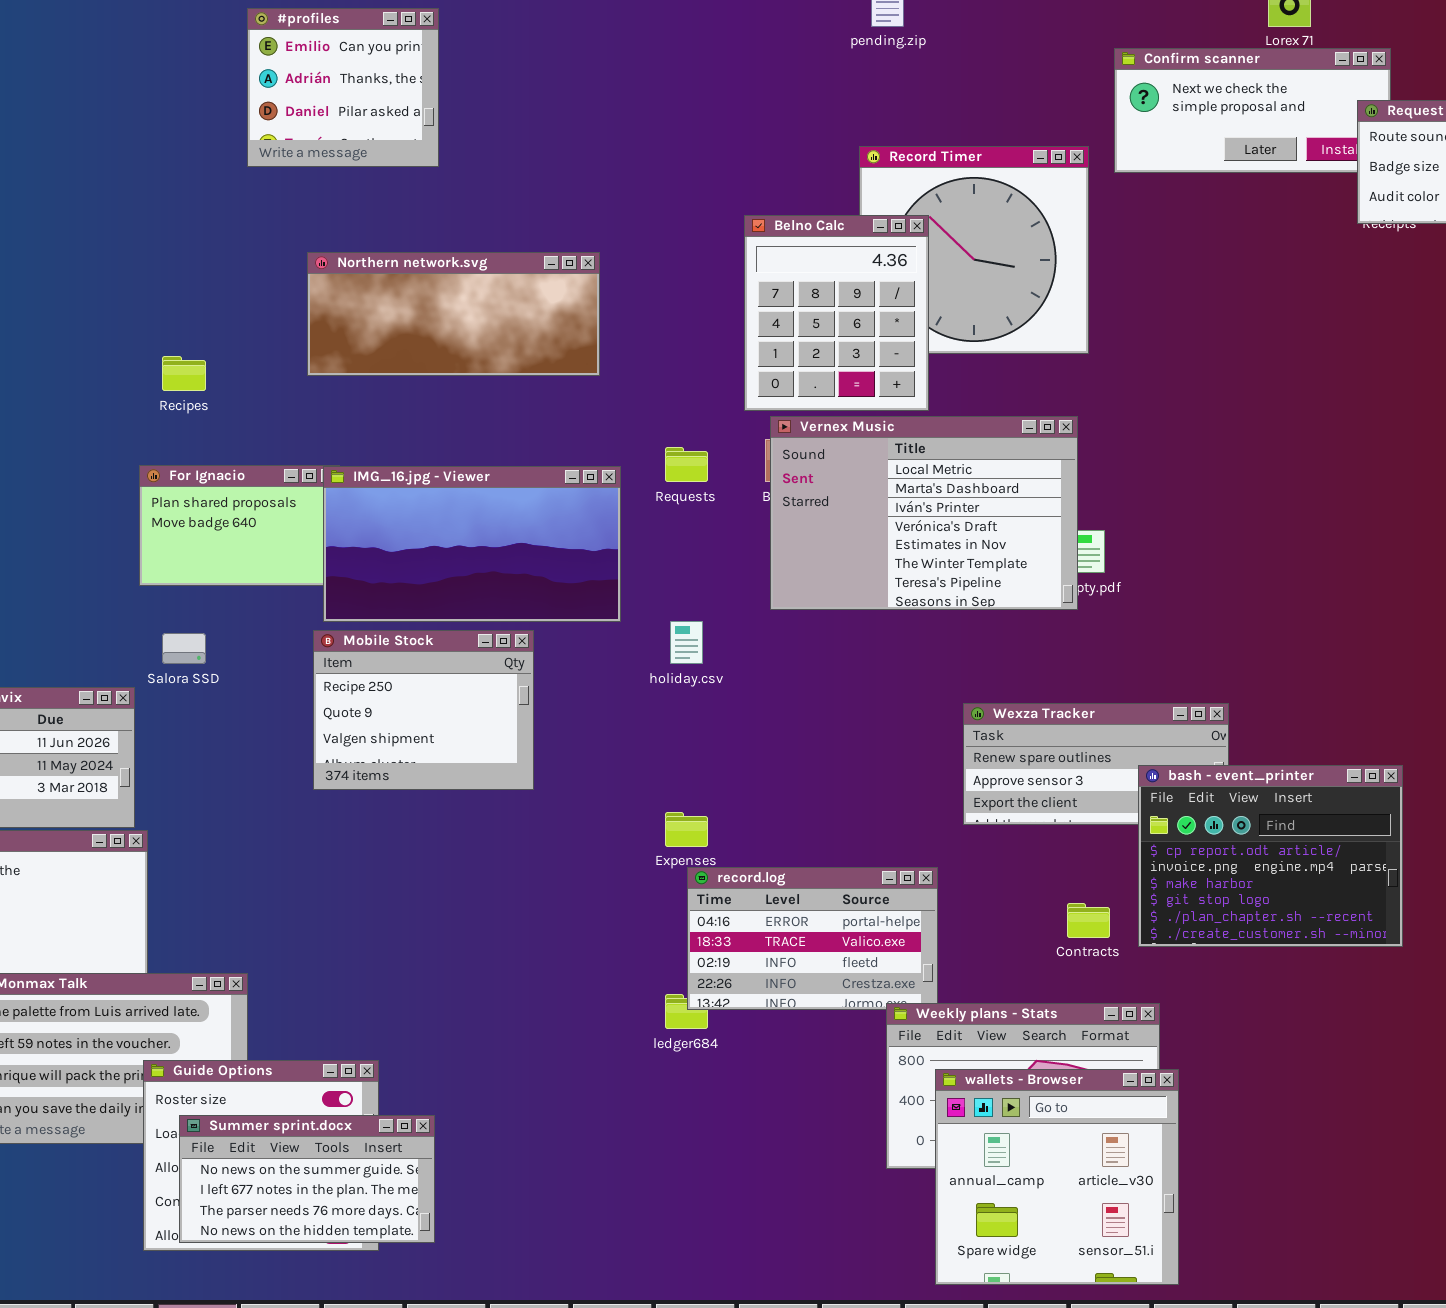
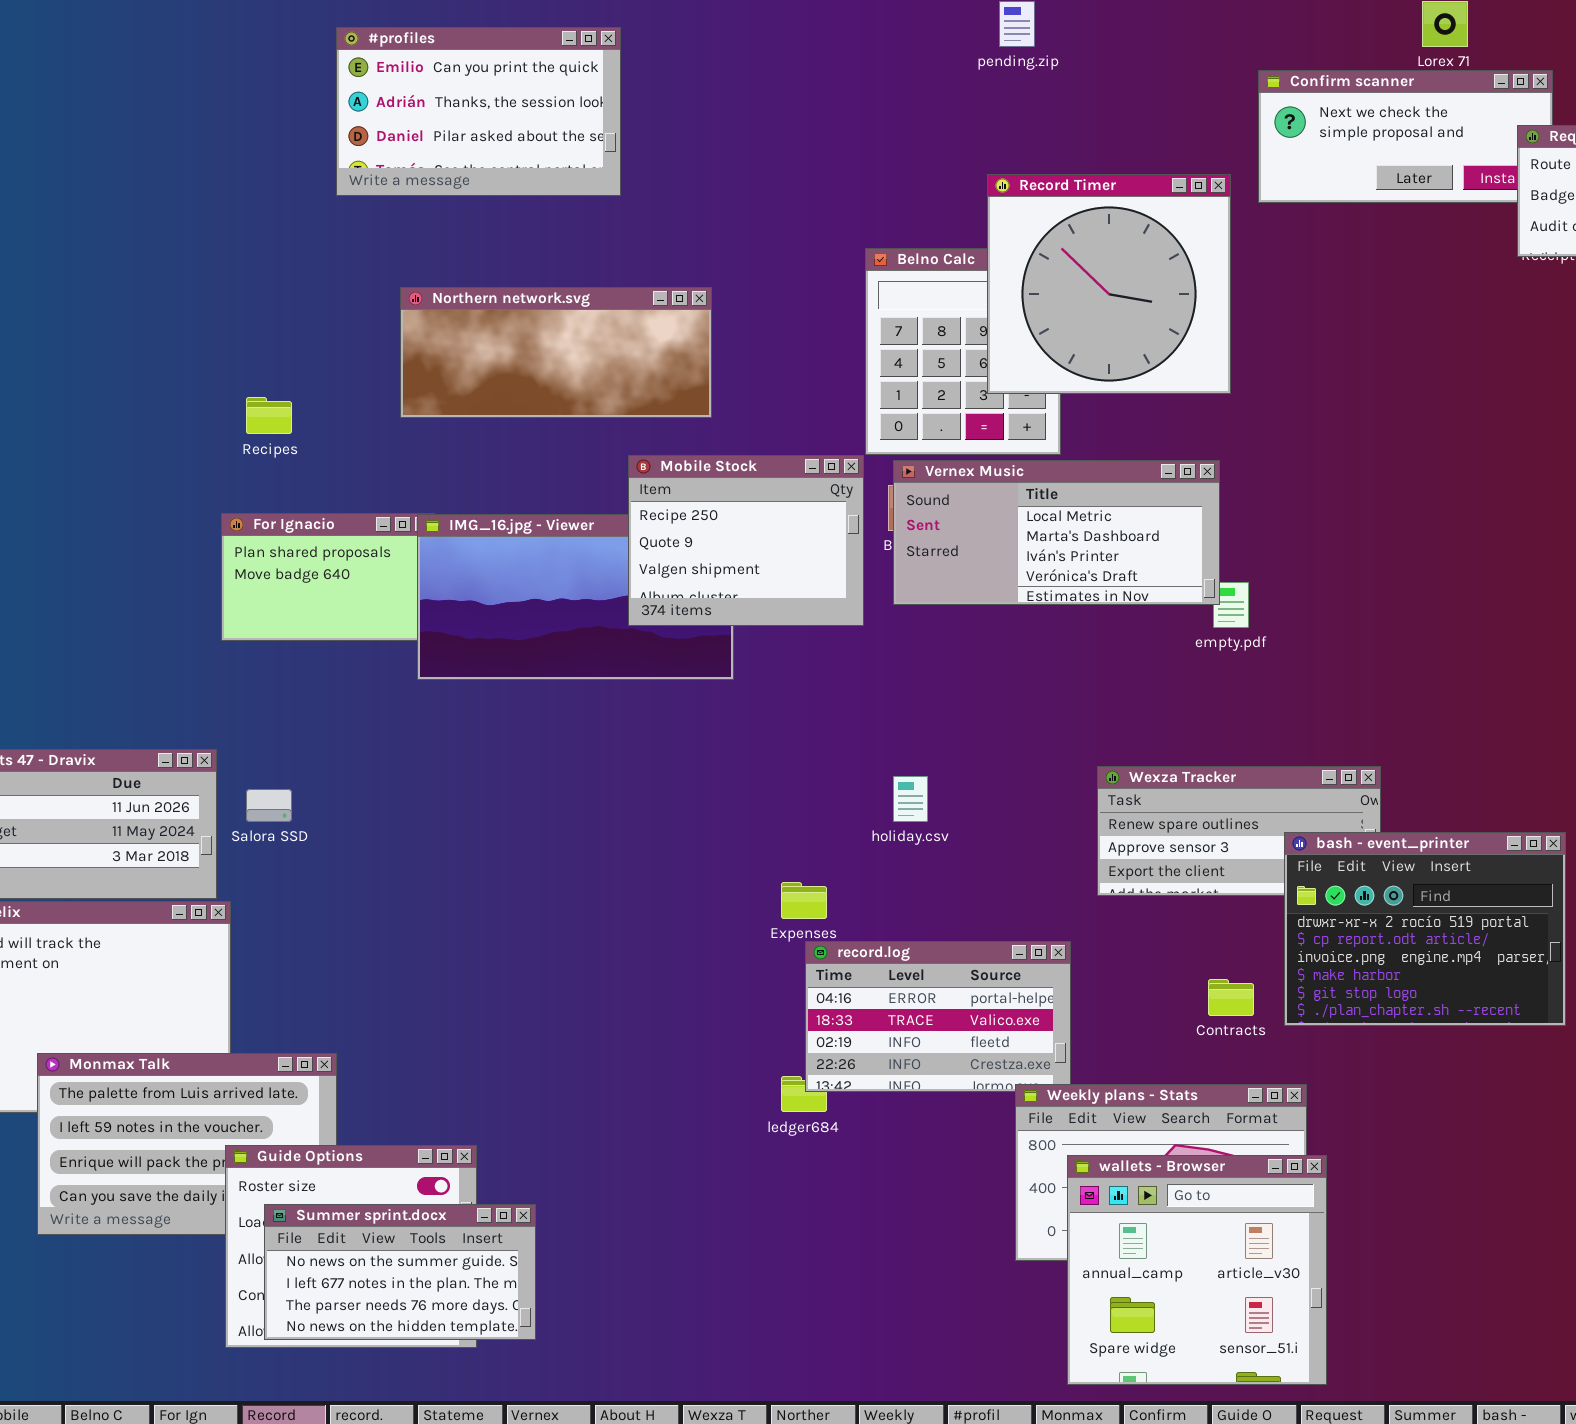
#profiles: [247,8,439,167] -> [336,27,621,196], resized
Record Timer: [859,146,1089,354] -> [987,174,1231,394], raised
Vernex Music: [770,416,1078,610] -> [893,460,1220,605], resized
holiday.csv: [670,621,703,664] -> [893,776,928,822], moved
Mobile Stock: [313,630,534,790] -> [628,455,864,626], moved
Salora SSD: [162,633,206,664] -> [246,789,292,822], moved
bash - event_printer: [1138,765,1403,947] -> [1284,832,1566,1026], scrolled up 1 row

